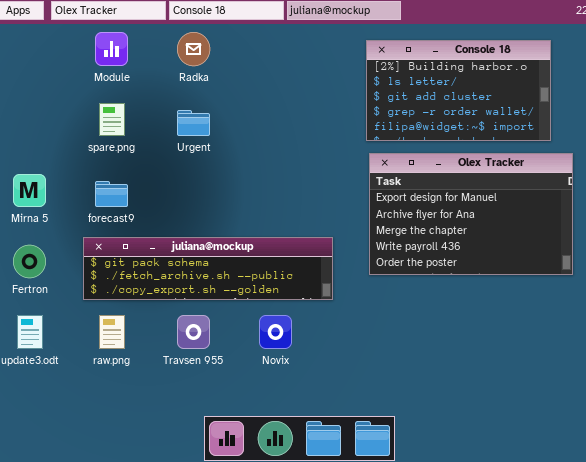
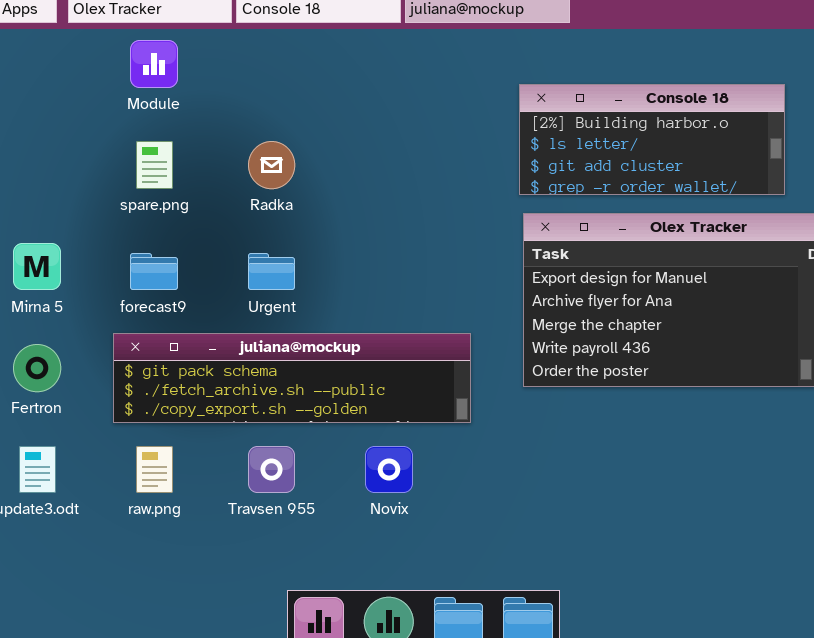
Radka: [177,32,210,66] -> [248,141,295,189], moved
Console 18: [366,40,551,141] -> [519,84,785,195], resized
Urgent: [177,110,210,136] -> [248,253,295,290], moved

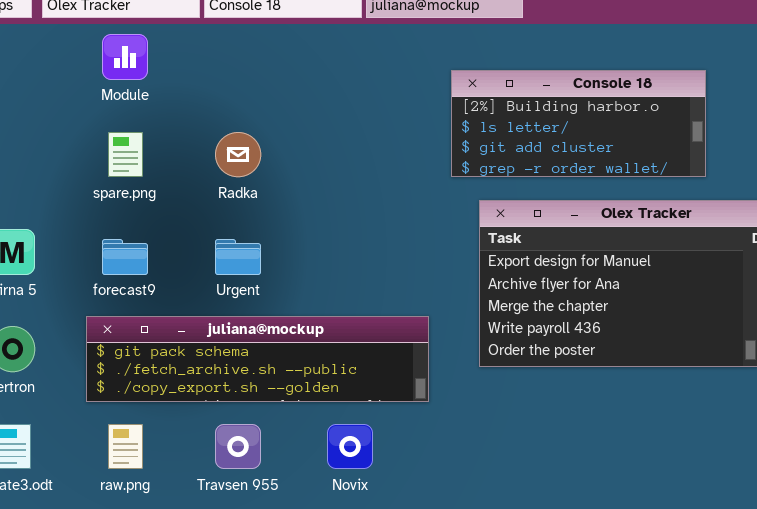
Console 18: [519,84,785,195] -> [451,70,706,177], moved

